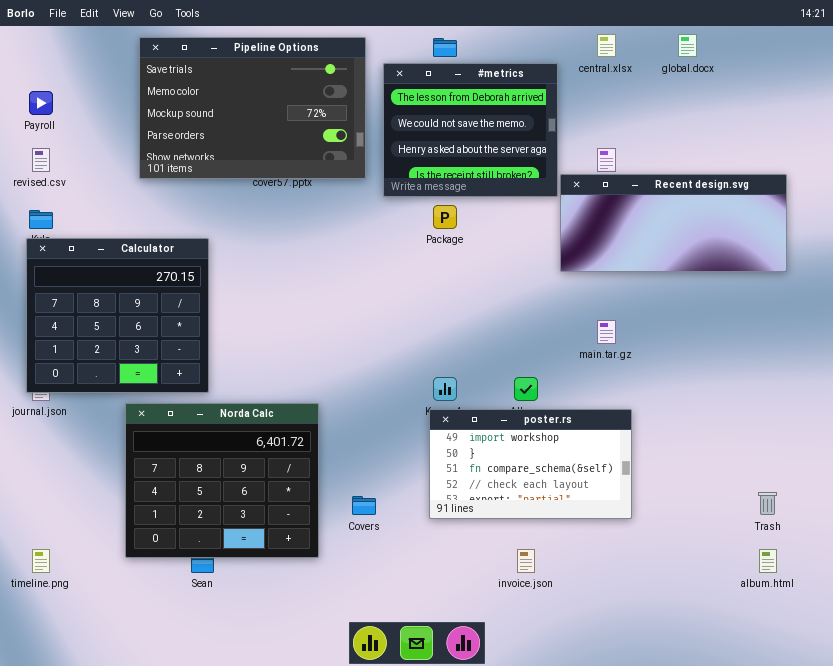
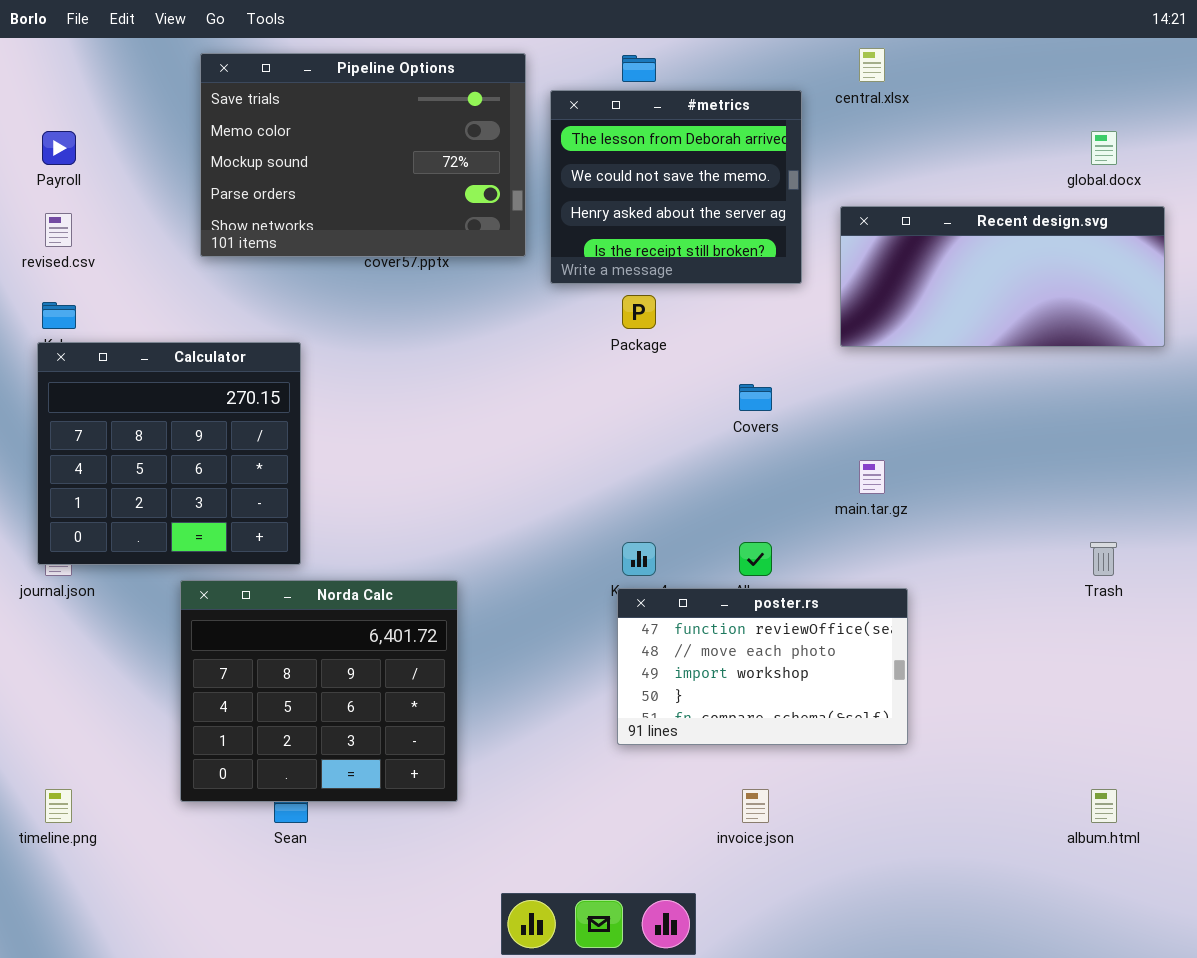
global.docx: [678,34,697,57] -> [1091,131,1117,165], moved
Recent design.svg: [560,174,787,272] -> [840,206,1165,347], moved
poster.rs: [429,409,632,519] -> [617,588,908,745], scrolled up 2 rows
Trash: [758,492,777,515] -> [1090,542,1117,576], moved
Covers: [352,496,376,515] -> [739,384,772,411], moved

